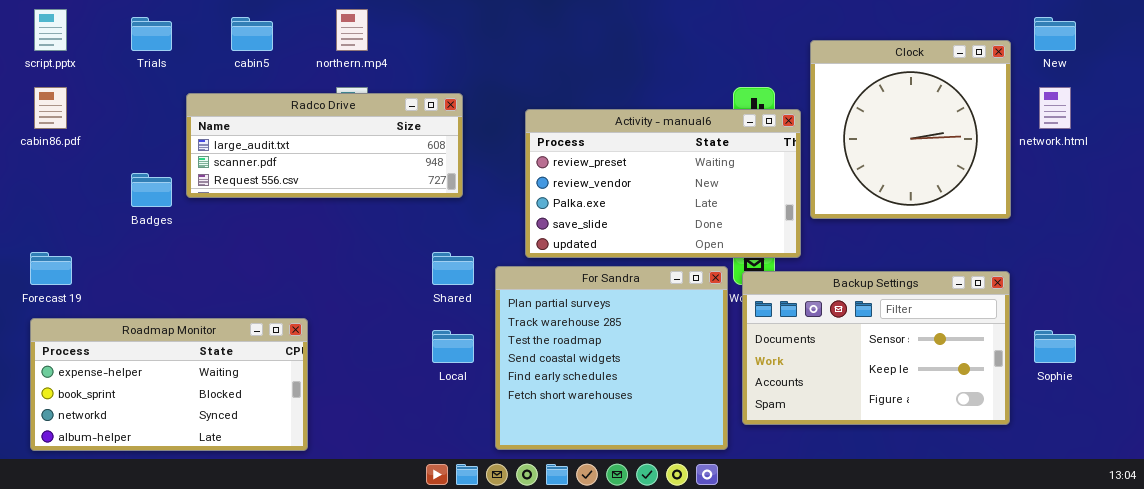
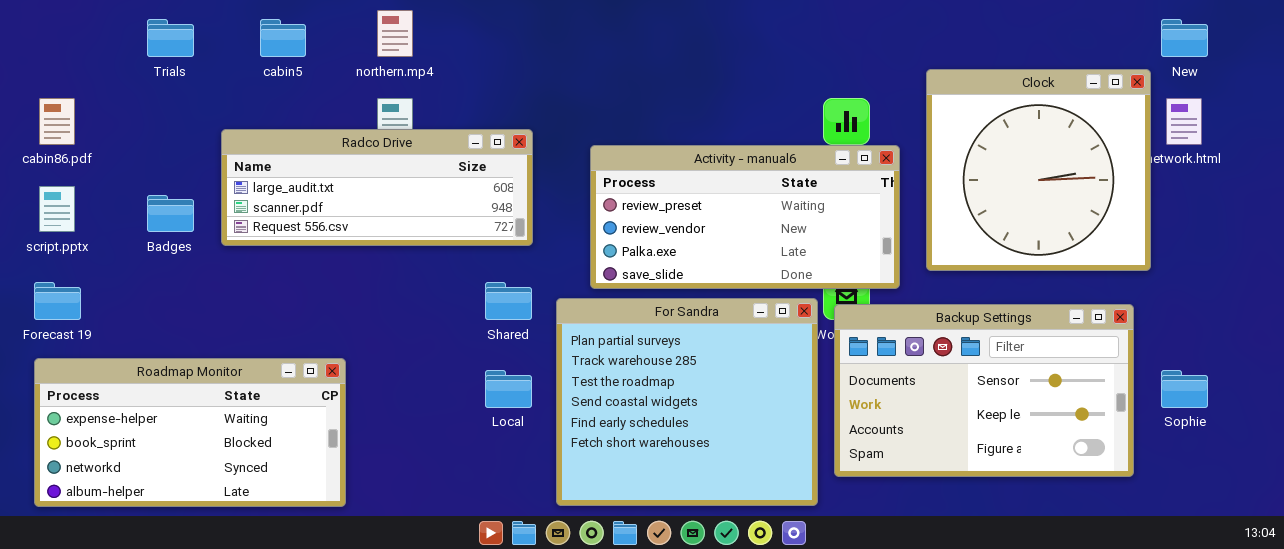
script.pptx: [34,9,67,51] -> [39,186,75,232], moved
Clock: [810,40,1011,219] -> [926,69,1151,271], moved
Radco Drive: [186,93,463,198] -> [221,129,533,246], moved
Activity - manual6: [525,109,801,258] -> [590,145,900,289], resized

